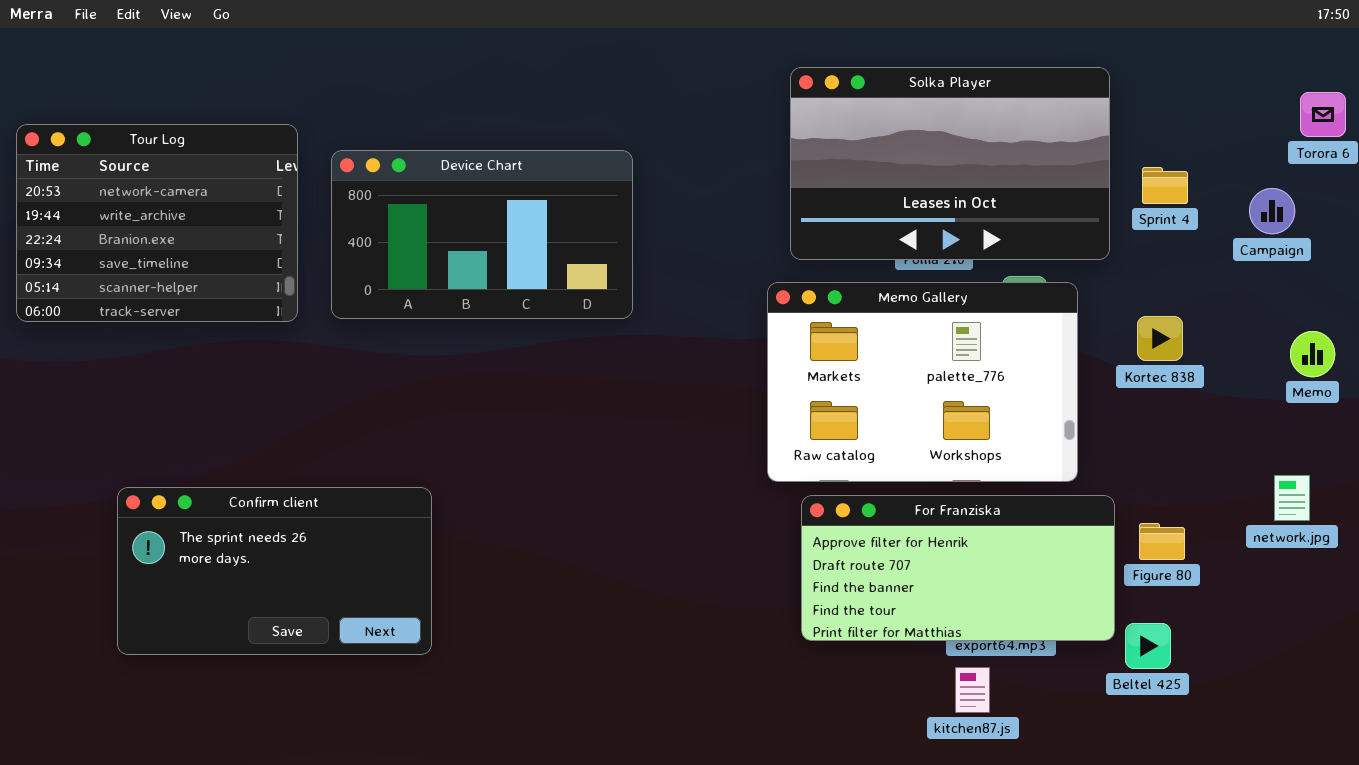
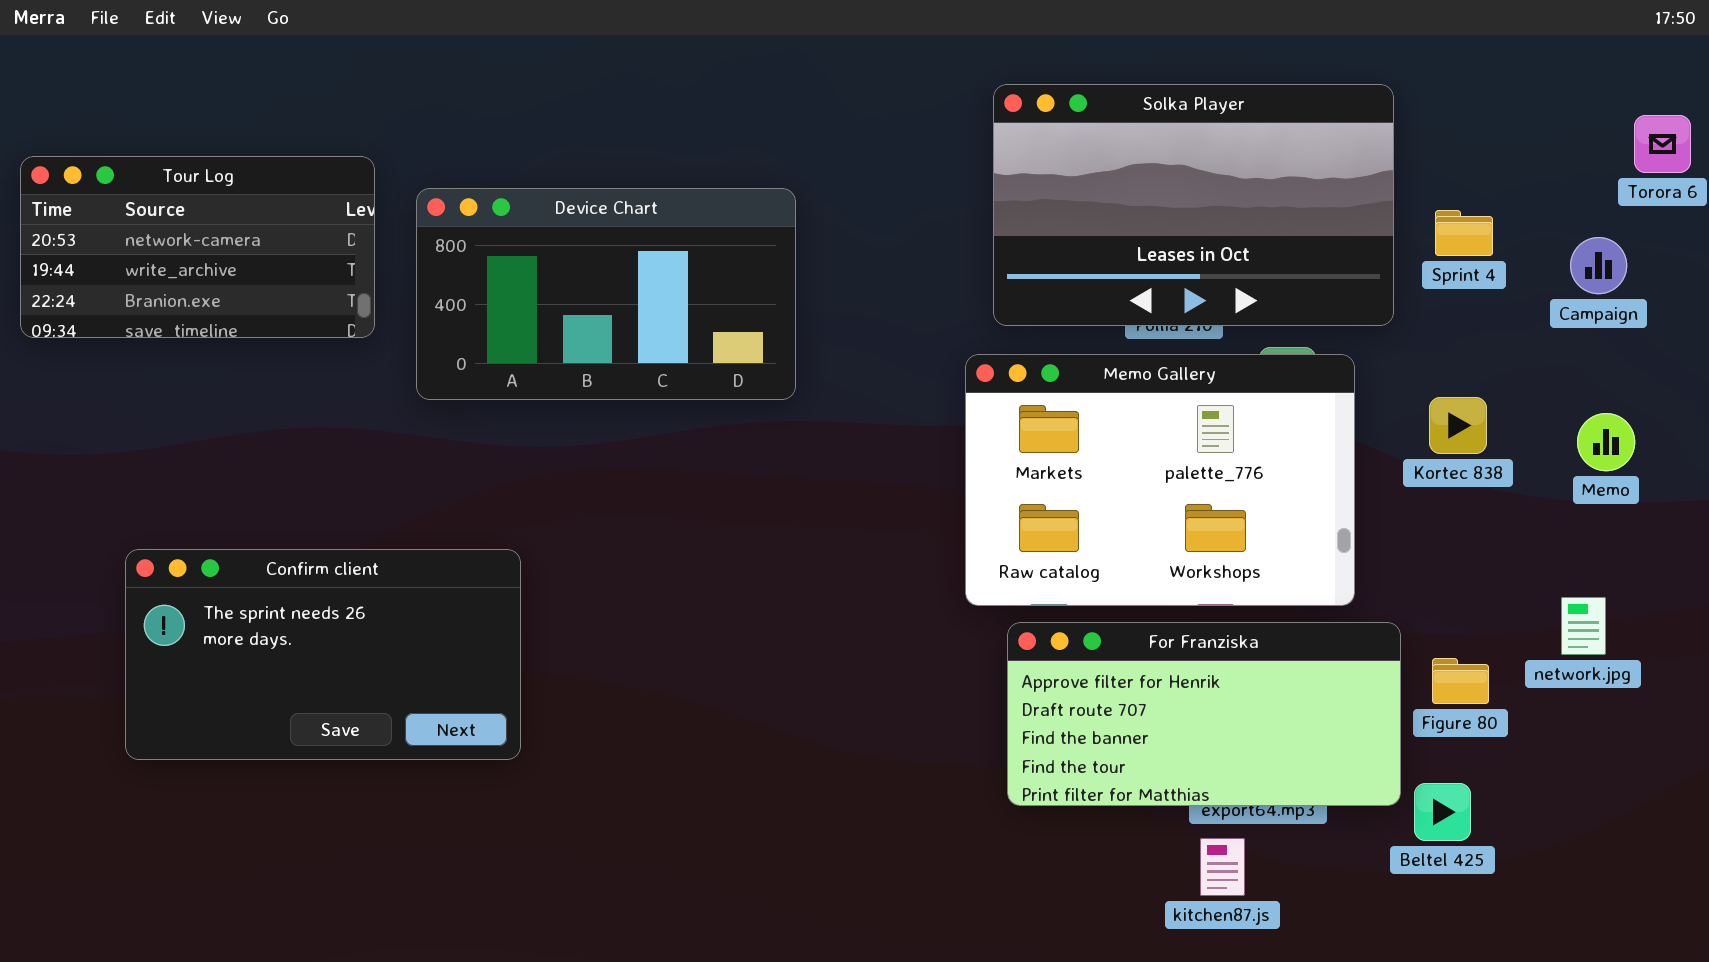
Tour Log: [16,124,298,322] -> [20,156,375,338], resized
Memo: [1290,331,1335,377] -> [1577,413,1635,471], moved
network.jpg: [1274,475,1310,521] -> [1561,597,1606,655], moved
Confirm client: [117,487,432,655] -> [125,549,521,760], moved

